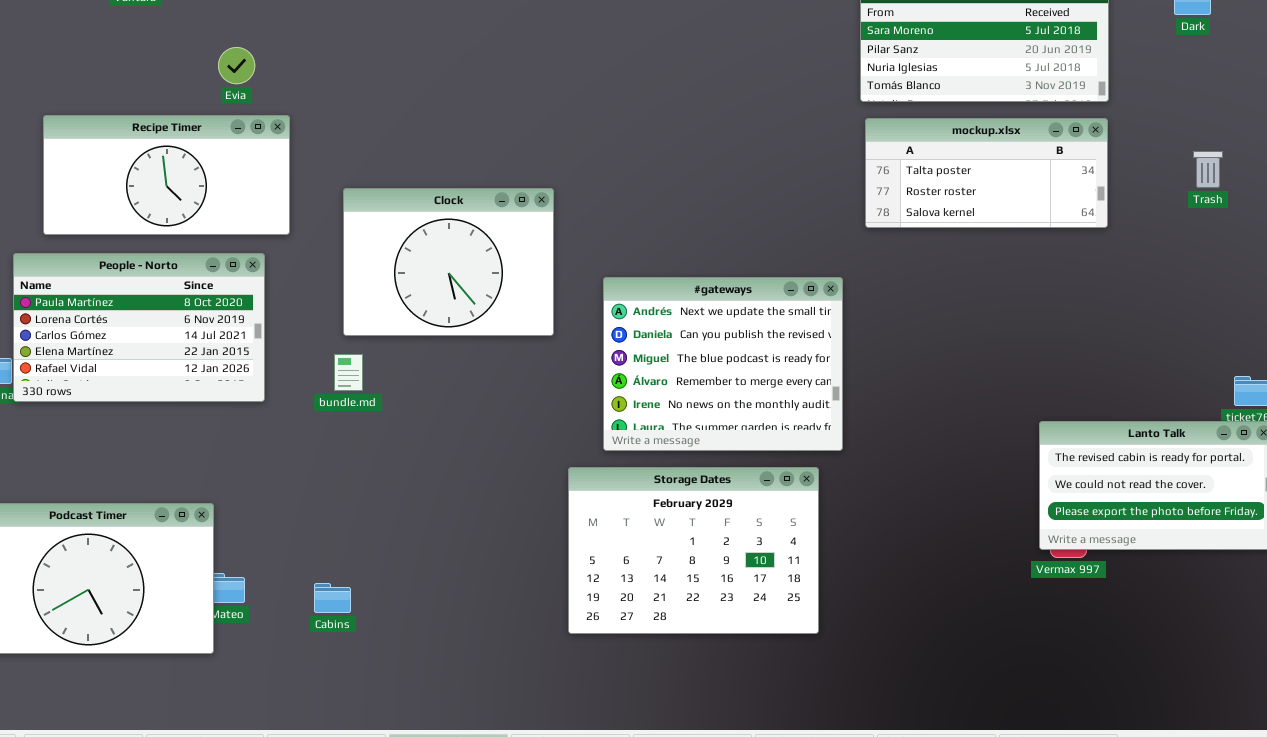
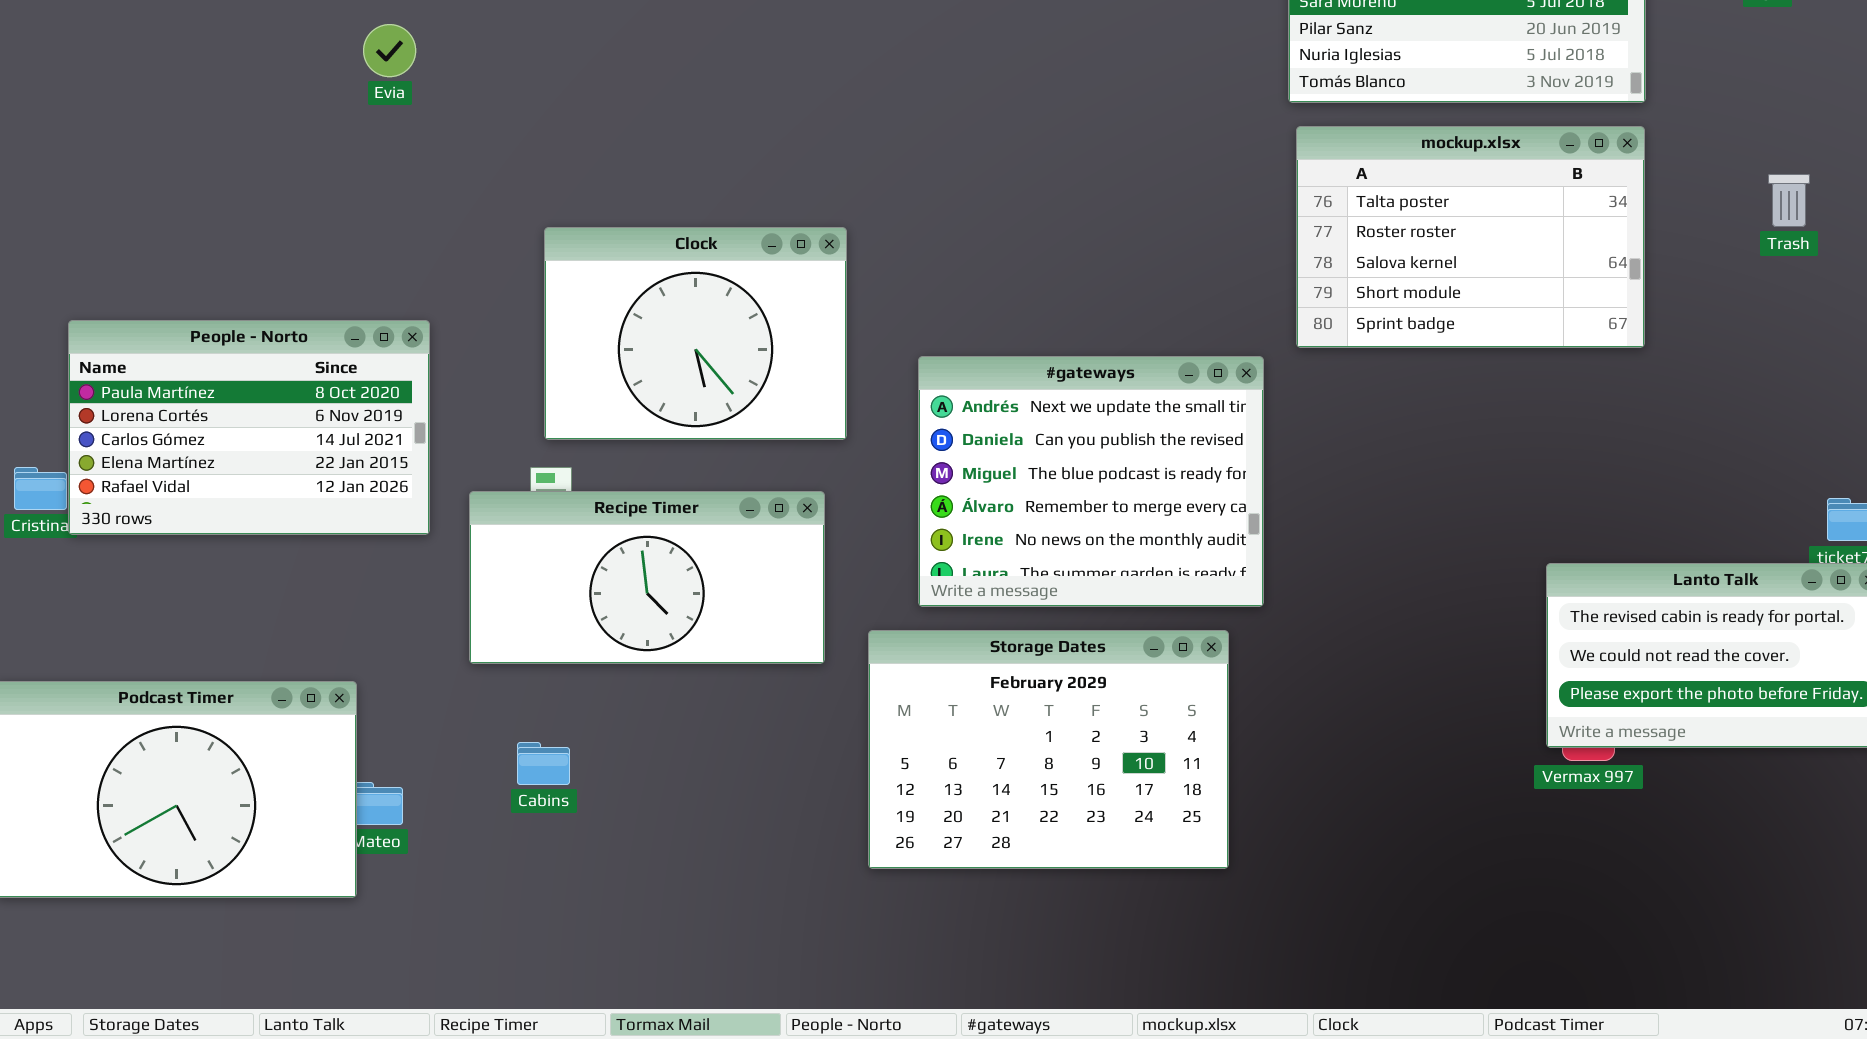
Recipe Timer: [43,115,290,235] -> [469,491,825,664], moved
mockup.xlsx: [865,118,1108,228] -> [1296,126,1645,348], resized
Cabins: [314,583,351,613] -> [517,742,570,785], moved

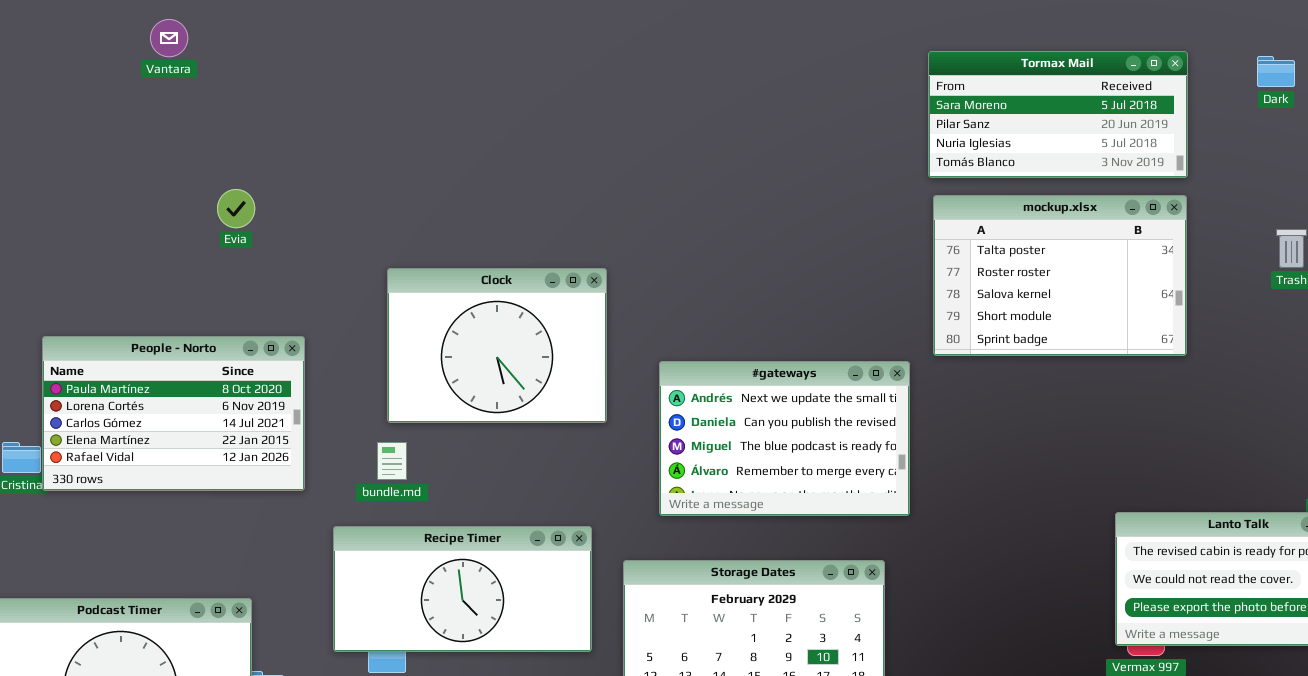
Evia: [363,24,416,77] -> [217,189,255,228], moved
#gateways: [918,356,1264,607] -> [659,361,910,516], resized
Recipe Timer: [469,491,825,664] -> [333,526,592,652], moved

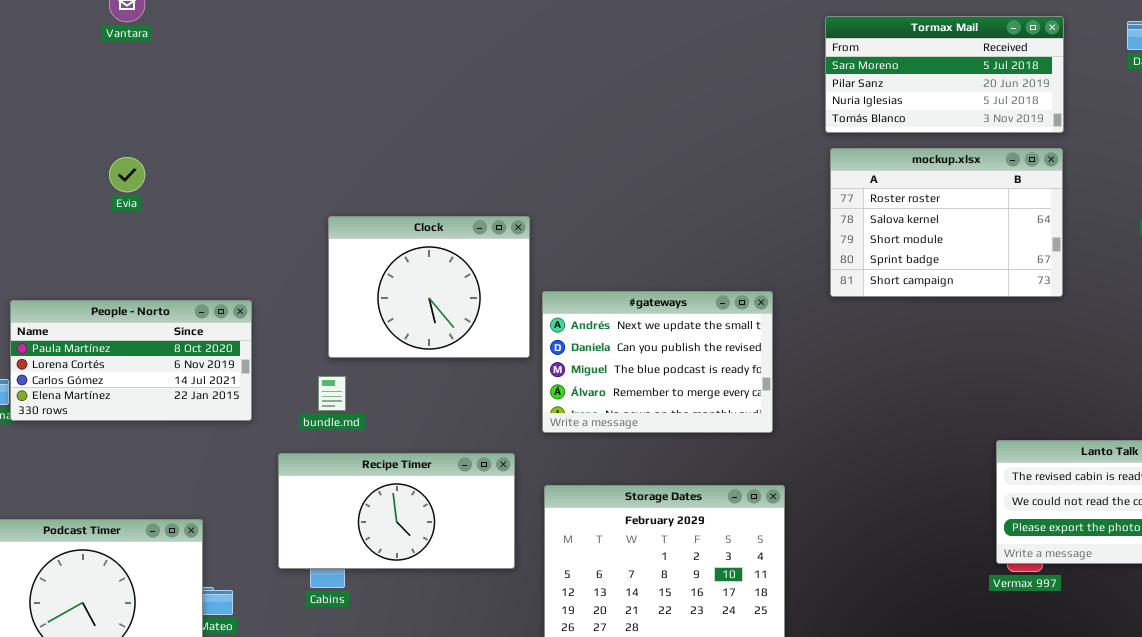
Evia: [217,189,255,228] -> [109,157,145,192], moved
mockup.xlsx: [933,195,1187,356] -> [830,148,1063,297], scrolled down 1 row
People - Norto: [42,336,305,491] -> [10,300,252,421], resized
#gateways: [659,361,910,516] -> [542,291,773,433], moved

